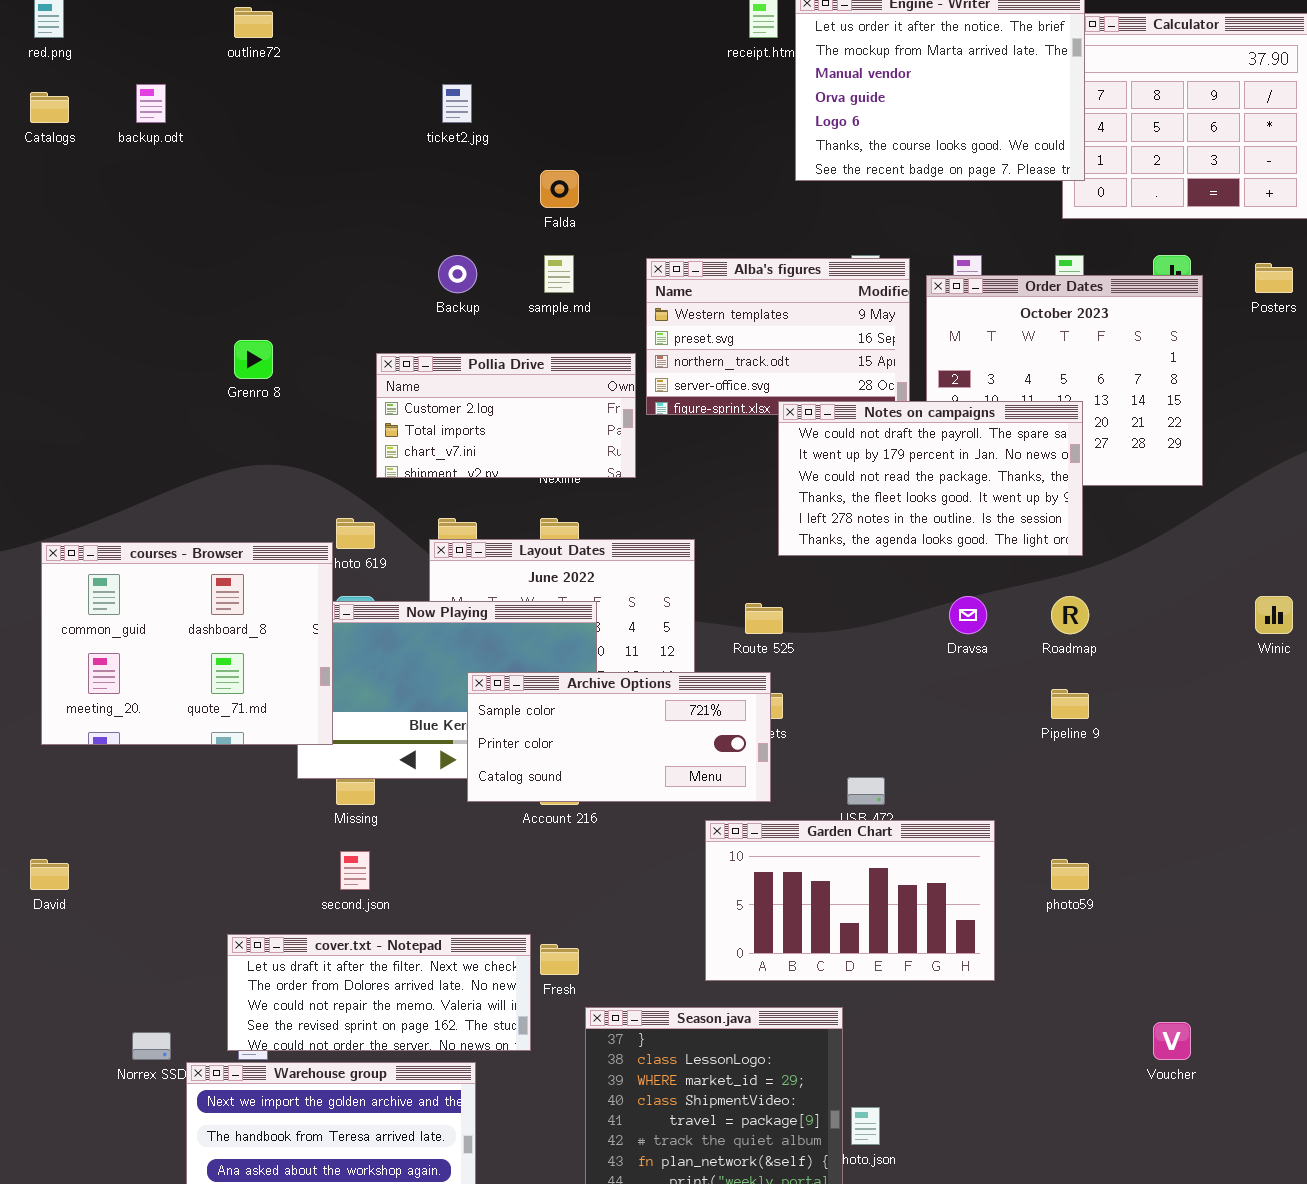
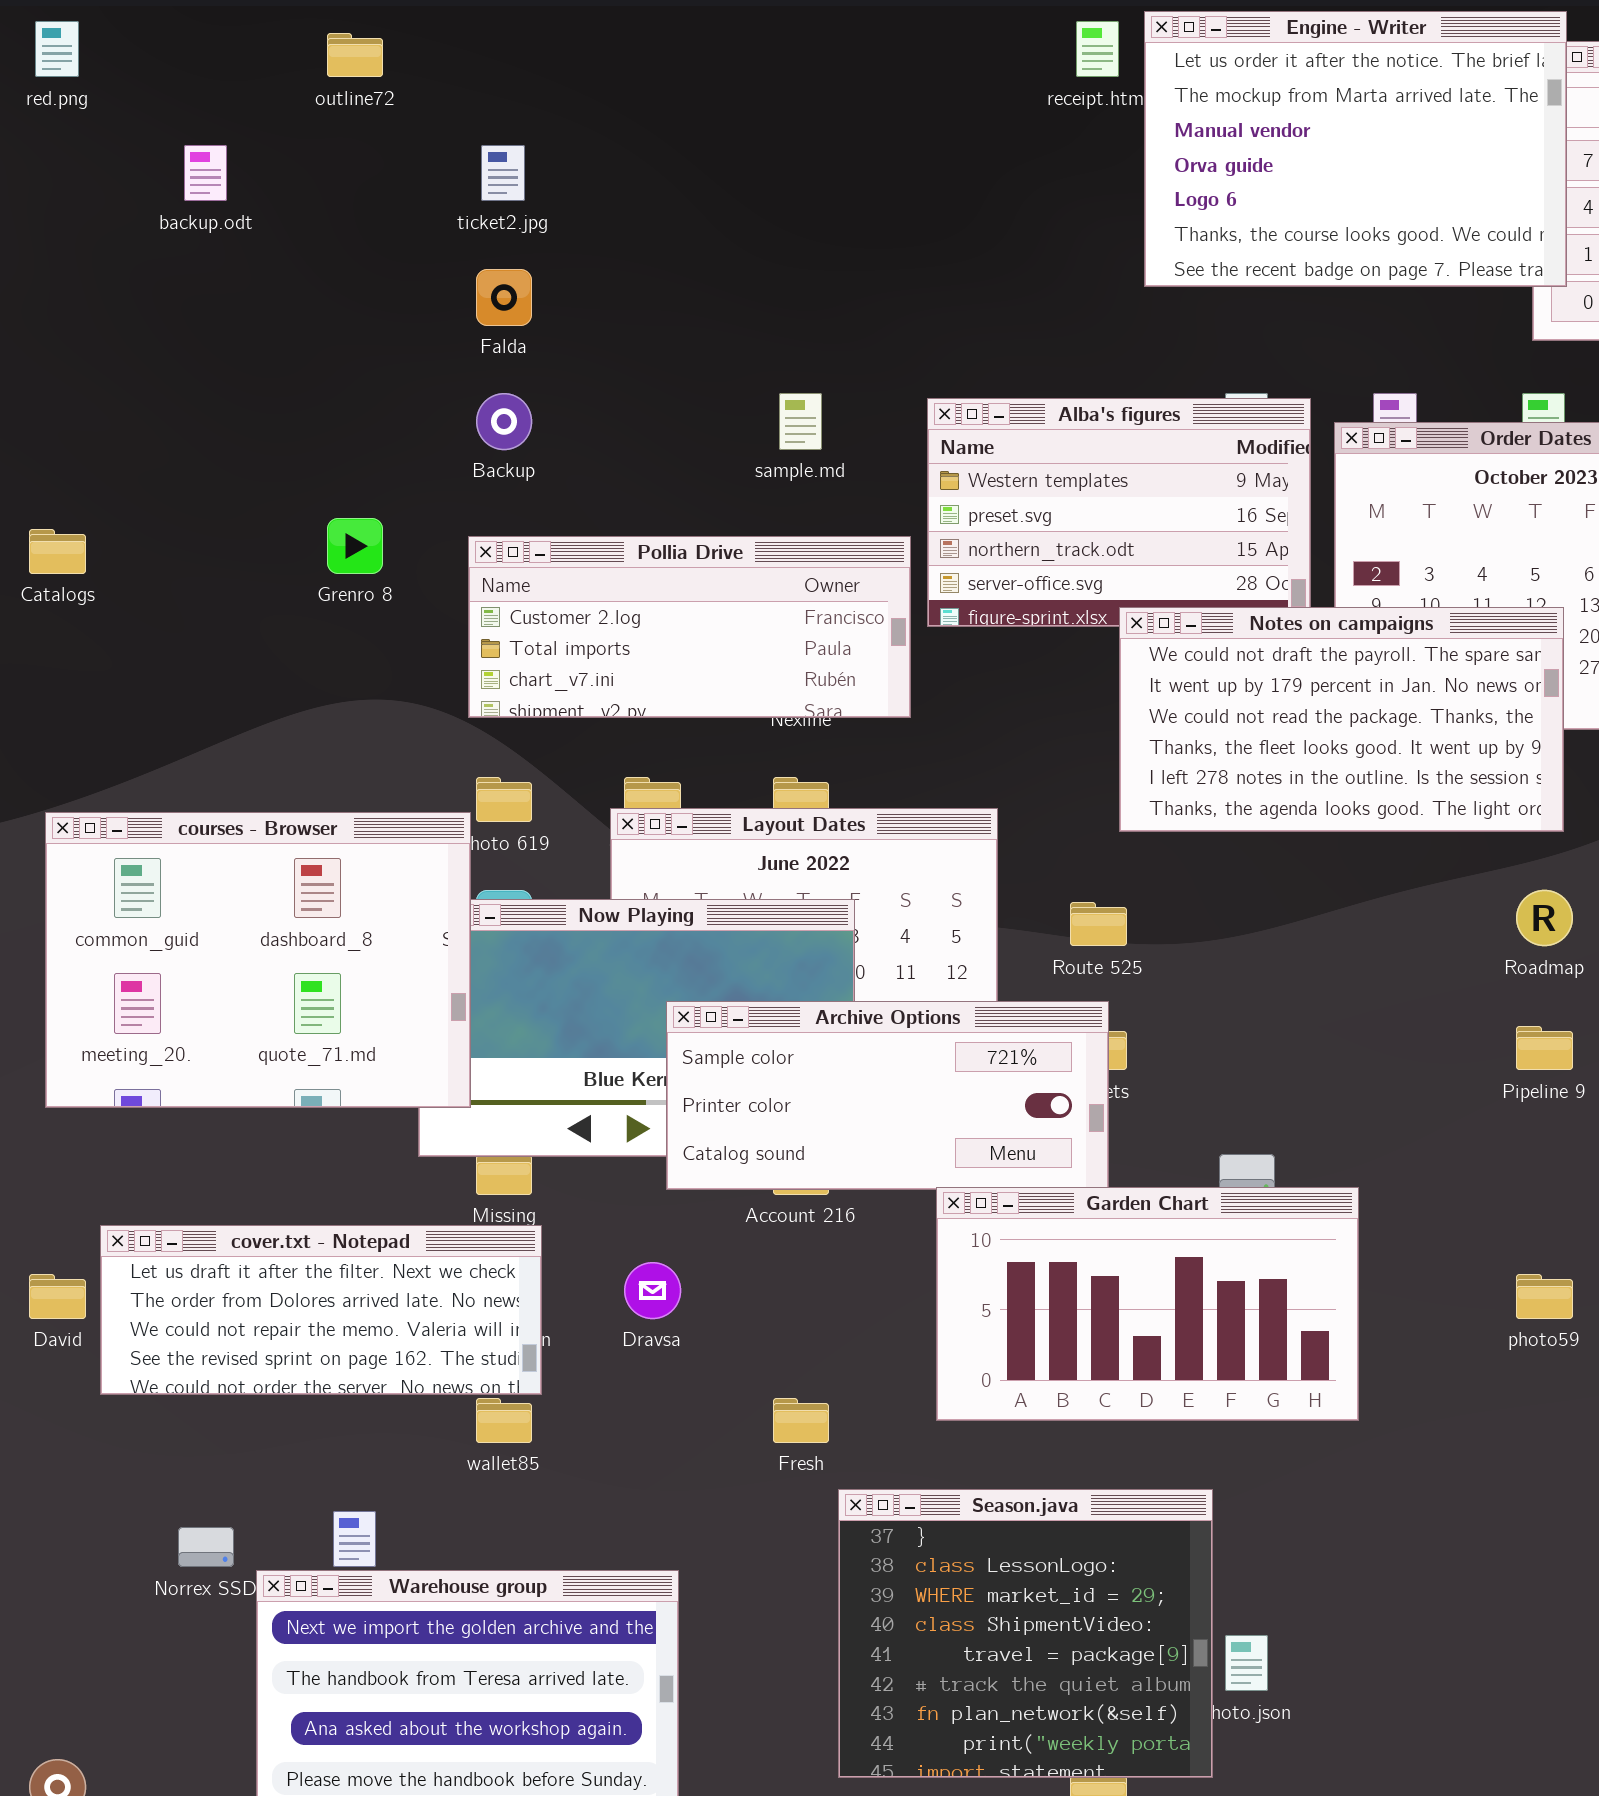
ticket2.jpg: [442,84,472,123] -> [481,145,525,201], moved
Catalogs: [30,92,69,123] -> [29,529,86,574], moved
Falda: [540,170,579,208] -> [476,269,532,326], moved
Backup: [438,255,477,293] -> [476,393,532,450], moved
Pollia Drive: [376,353,636,478] -> [468,536,911,718], resized
Dravsa: [949,596,987,634] -> [624,1262,681,1319], moved
Garden Chart: [705,820,995,981] -> [936,1187,1359,1421], moved
cover.txt - Notepad: [227,934,531,1051] -> [100,1225,542,1395], moved

